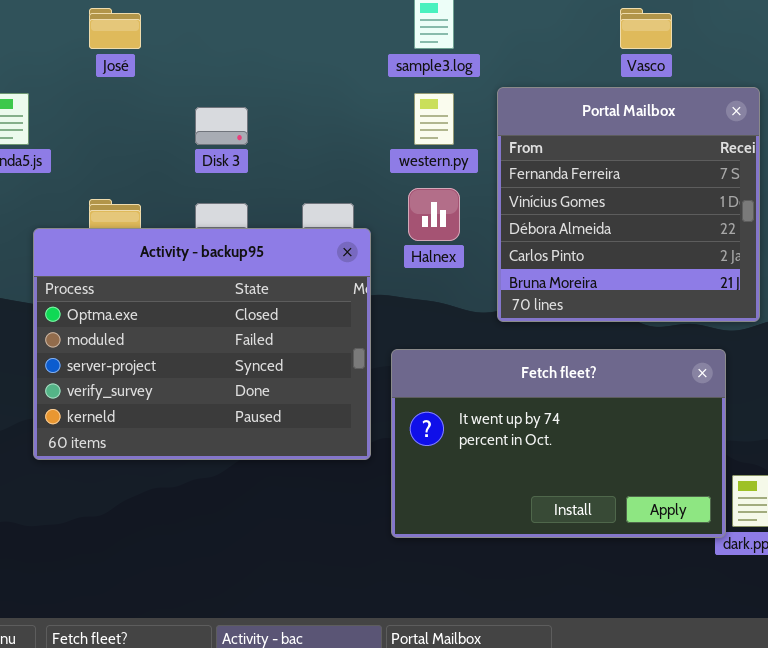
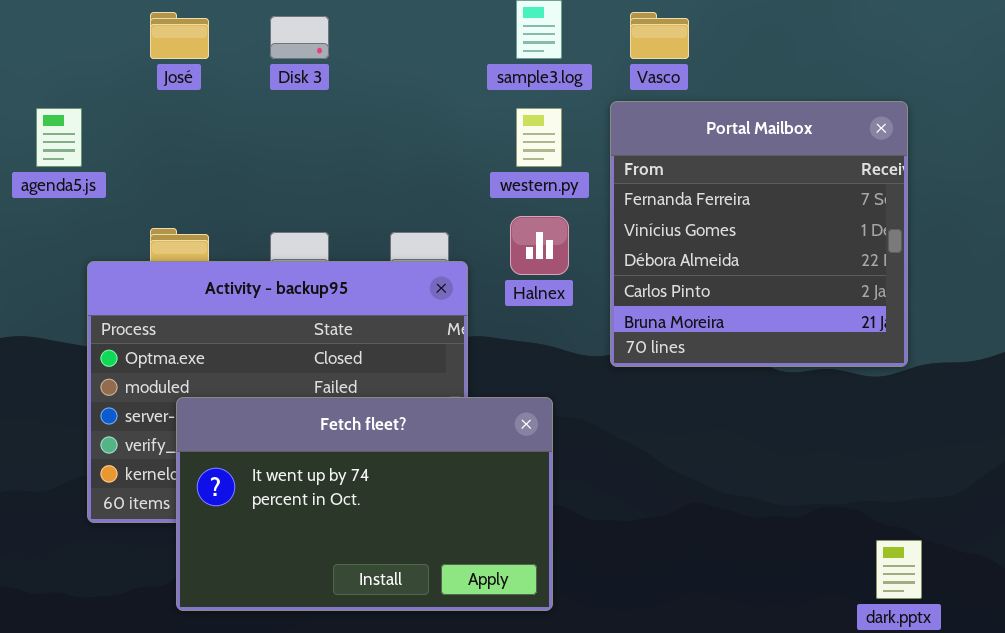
Vasco: [620,8,672,49] -> [630,12,689,59], moved
Disk 3: [195,107,248,145] -> [270,16,329,59], moved
Fetch fleet?: [391,349,726,538] -> [176,397,553,611], moved

